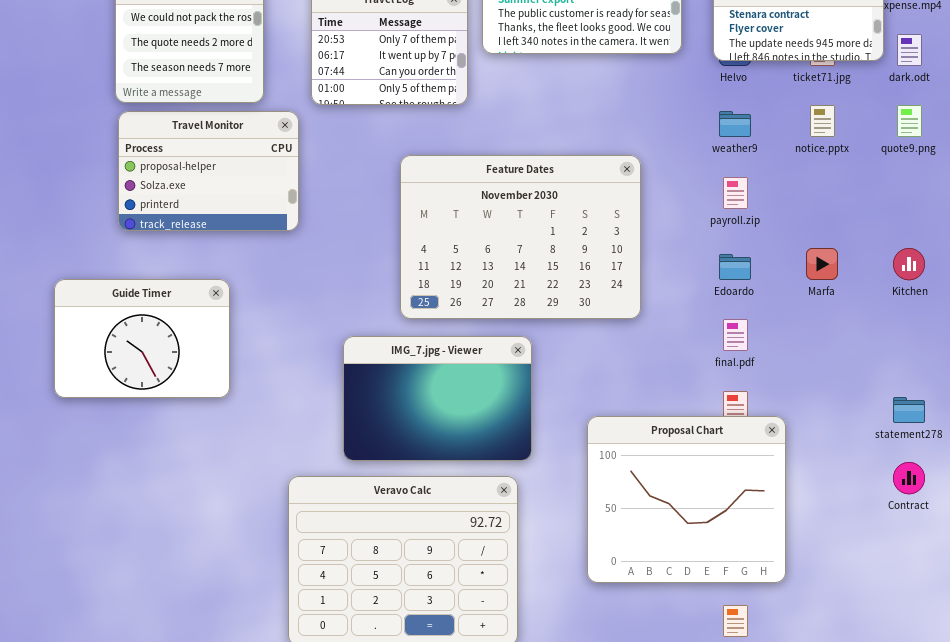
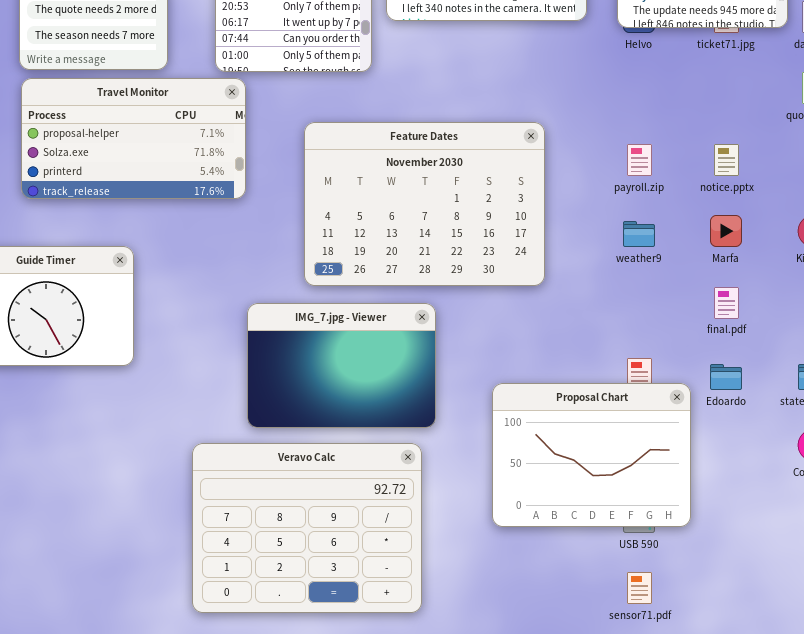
notice.pptx: [810,105,835,137] -> [714,144,739,176], moved
Travel Monitor: [118,111,299,231] -> [21,78,246,199], resized
weather9: [719,111,751,137] -> [623,221,655,247], moved
Edoardo: [719,254,751,280] -> [710,364,742,390], moved
final.pdf: [723,319,748,351] -> [714,287,739,319], moved
Proposal Chart: [587,416,786,583] -> [492,383,691,527], resized

